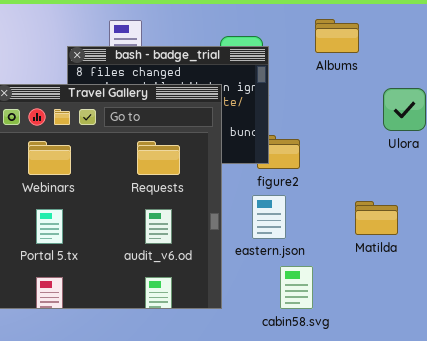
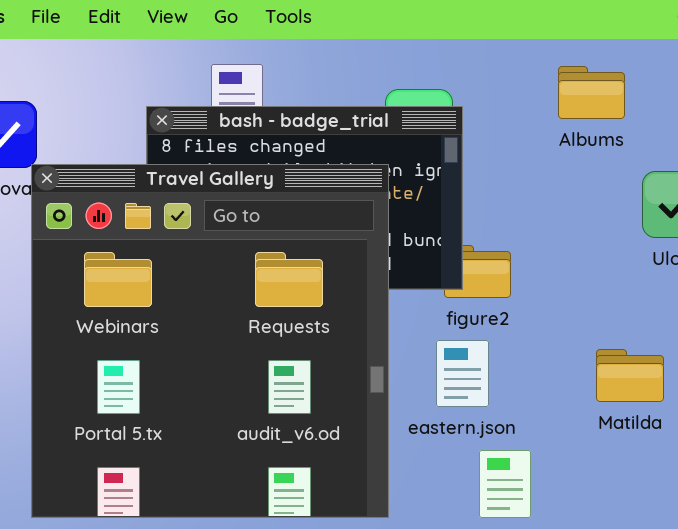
Albums: [315,19,359,53] -> [558,66,625,119], moved

